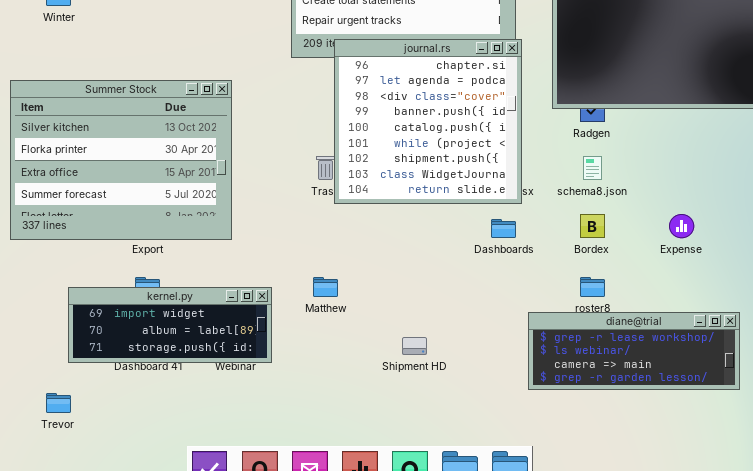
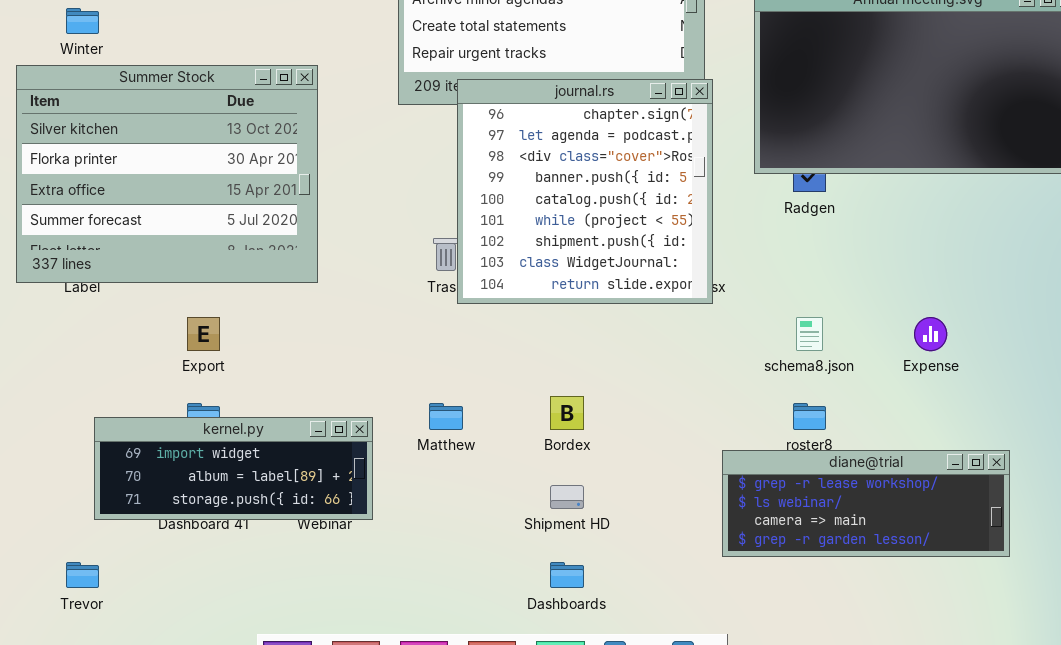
Summer Stock: [10,80,232,240] -> [16,65,318,283], moved
schema8.json: [583,156,602,180] -> [796,317,823,351], moved
Bordex: [580,214,605,238] -> [550,396,584,430], moved
Dashboards: [491,219,516,238] -> [550,562,584,588], moved

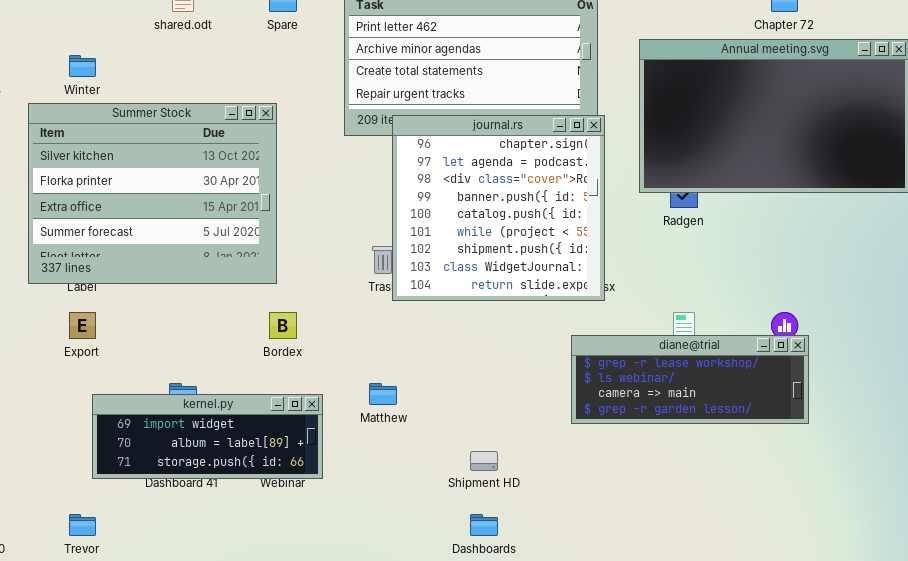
Export: [187,317,220,351] -> [69,312,96,339], moved
Bordex: [550,396,584,430] -> [269,312,297,339], moved
diane@trial: [722,450,1010,557] -> [571,335,809,424], moved

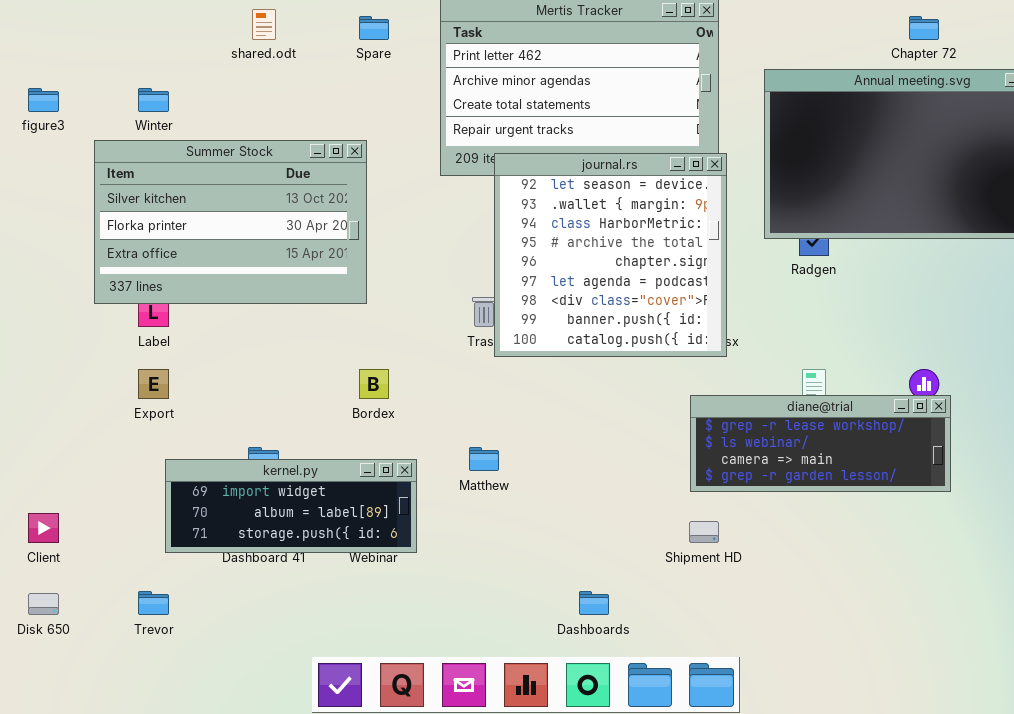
Summer Stock: [28,103,277,284] -> [94,140,367,304], resized
journal.rs: [392,115,605,301] -> [494,153,727,357], scrolled up 4 rows
Shipment HD: [470,451,498,471] -> [689,521,719,543], moved

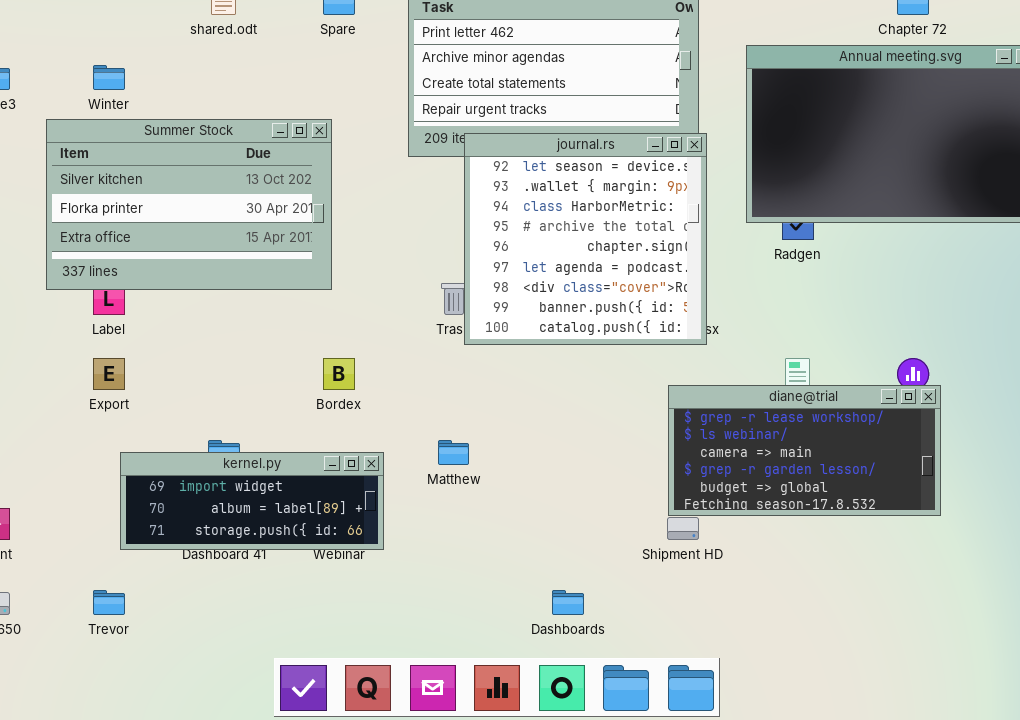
diane@trial: [690,395,951,492] -> [668,385,941,516], resized

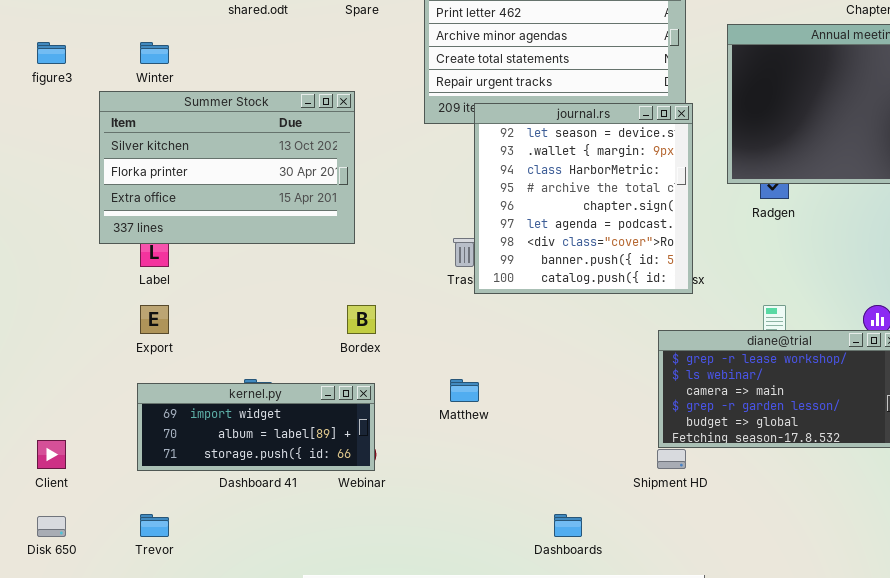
kernel.py: [120,452,384,550] -> [137,383,375,471], moved

